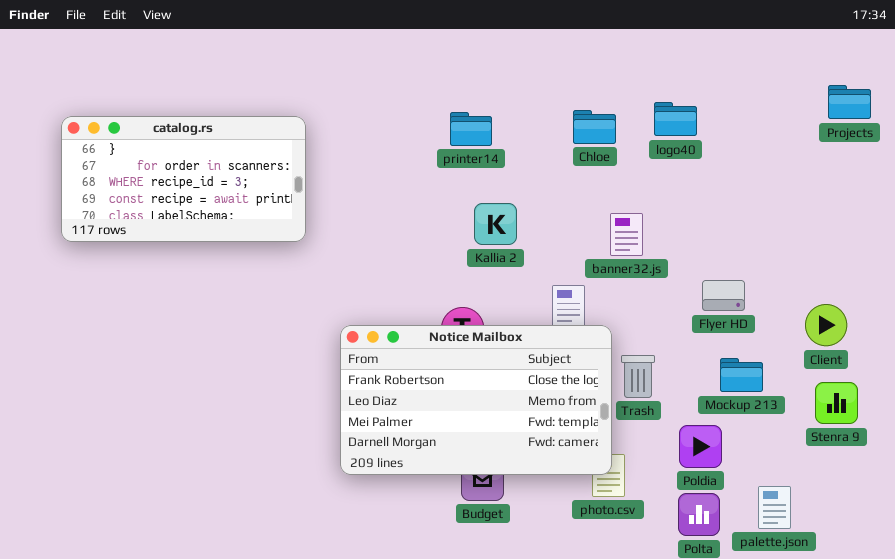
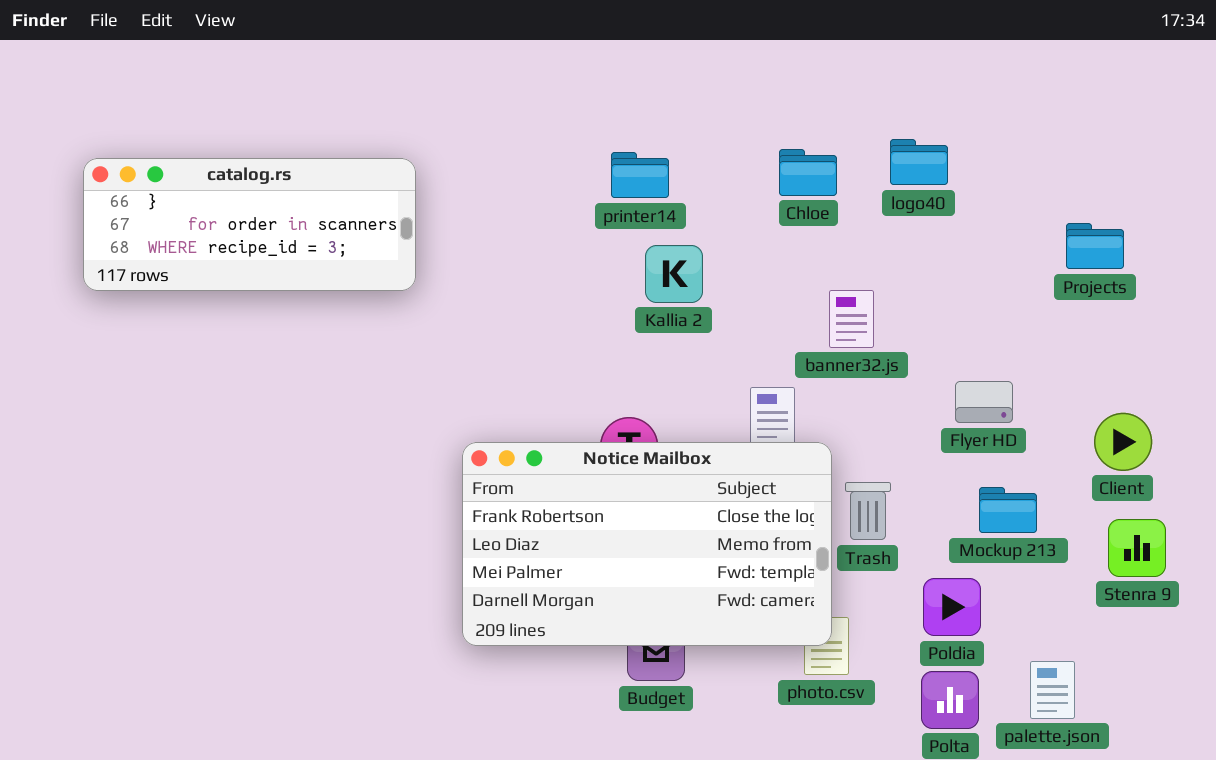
Projects: [828,85,871,119] -> [1066,223,1124,269], moved
catalog.rs: [61,116,306,242] -> [83,158,416,291], resized
Kallia 2: [474,203,517,245] -> [645,245,703,303], moved

